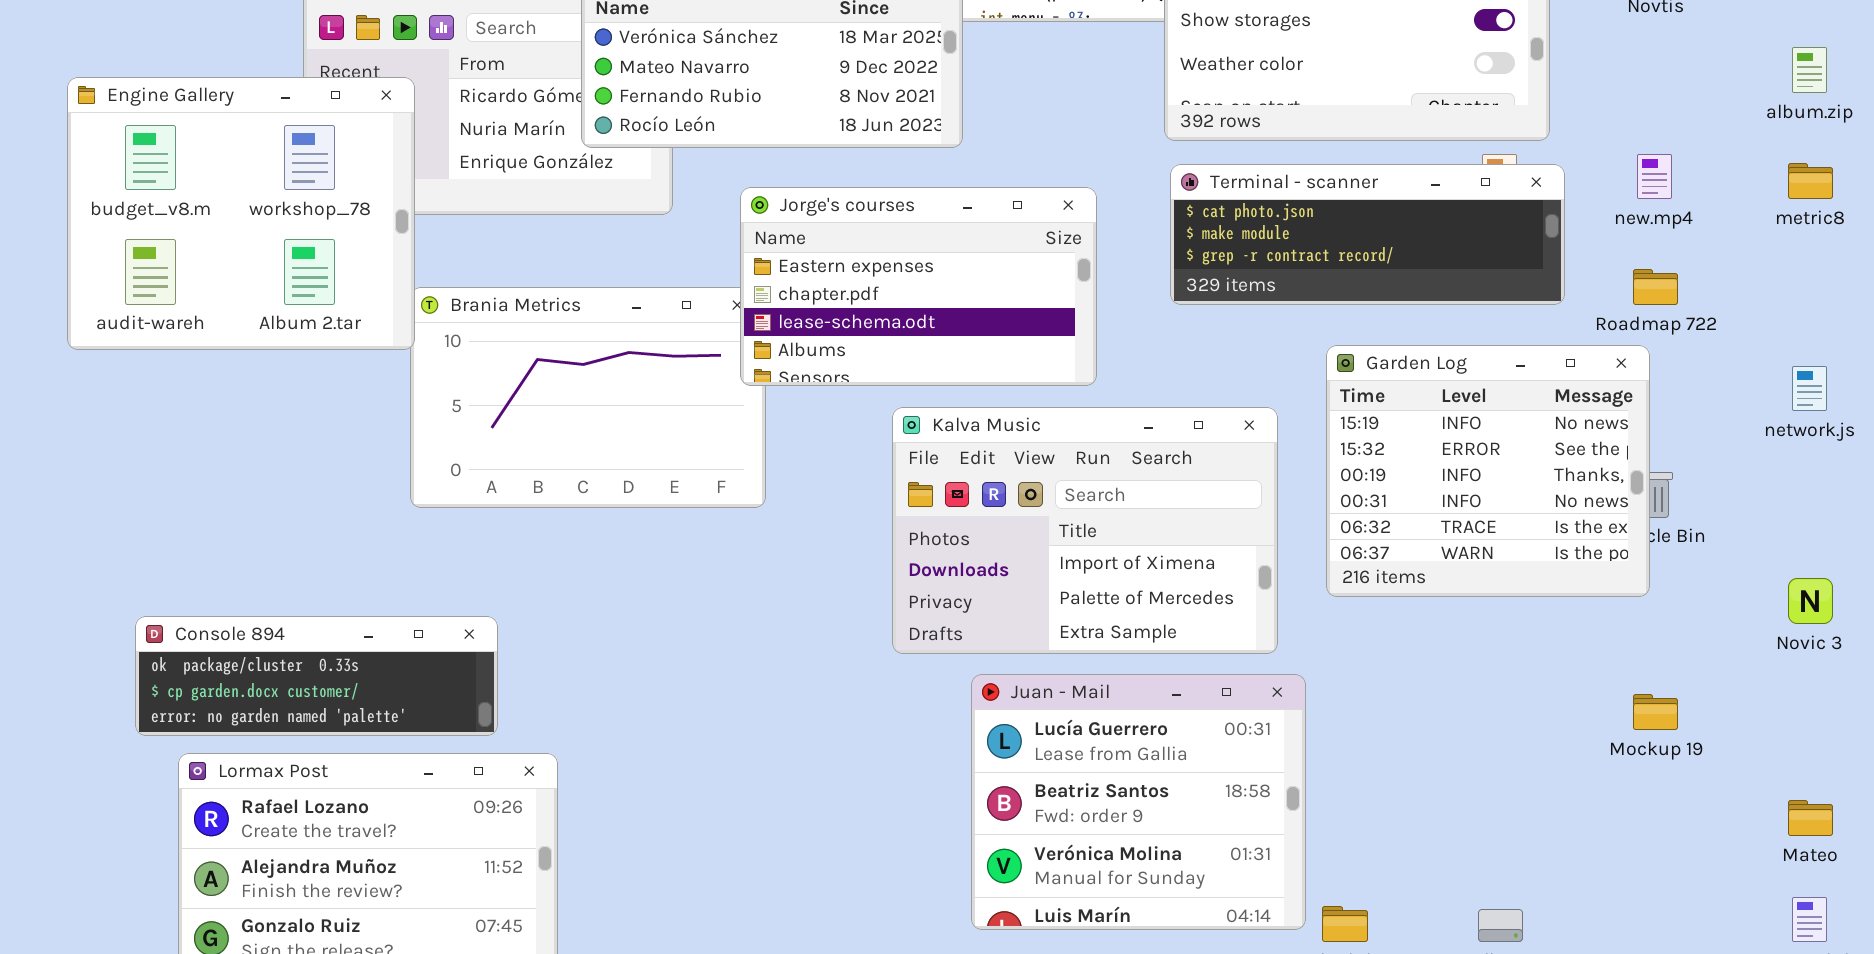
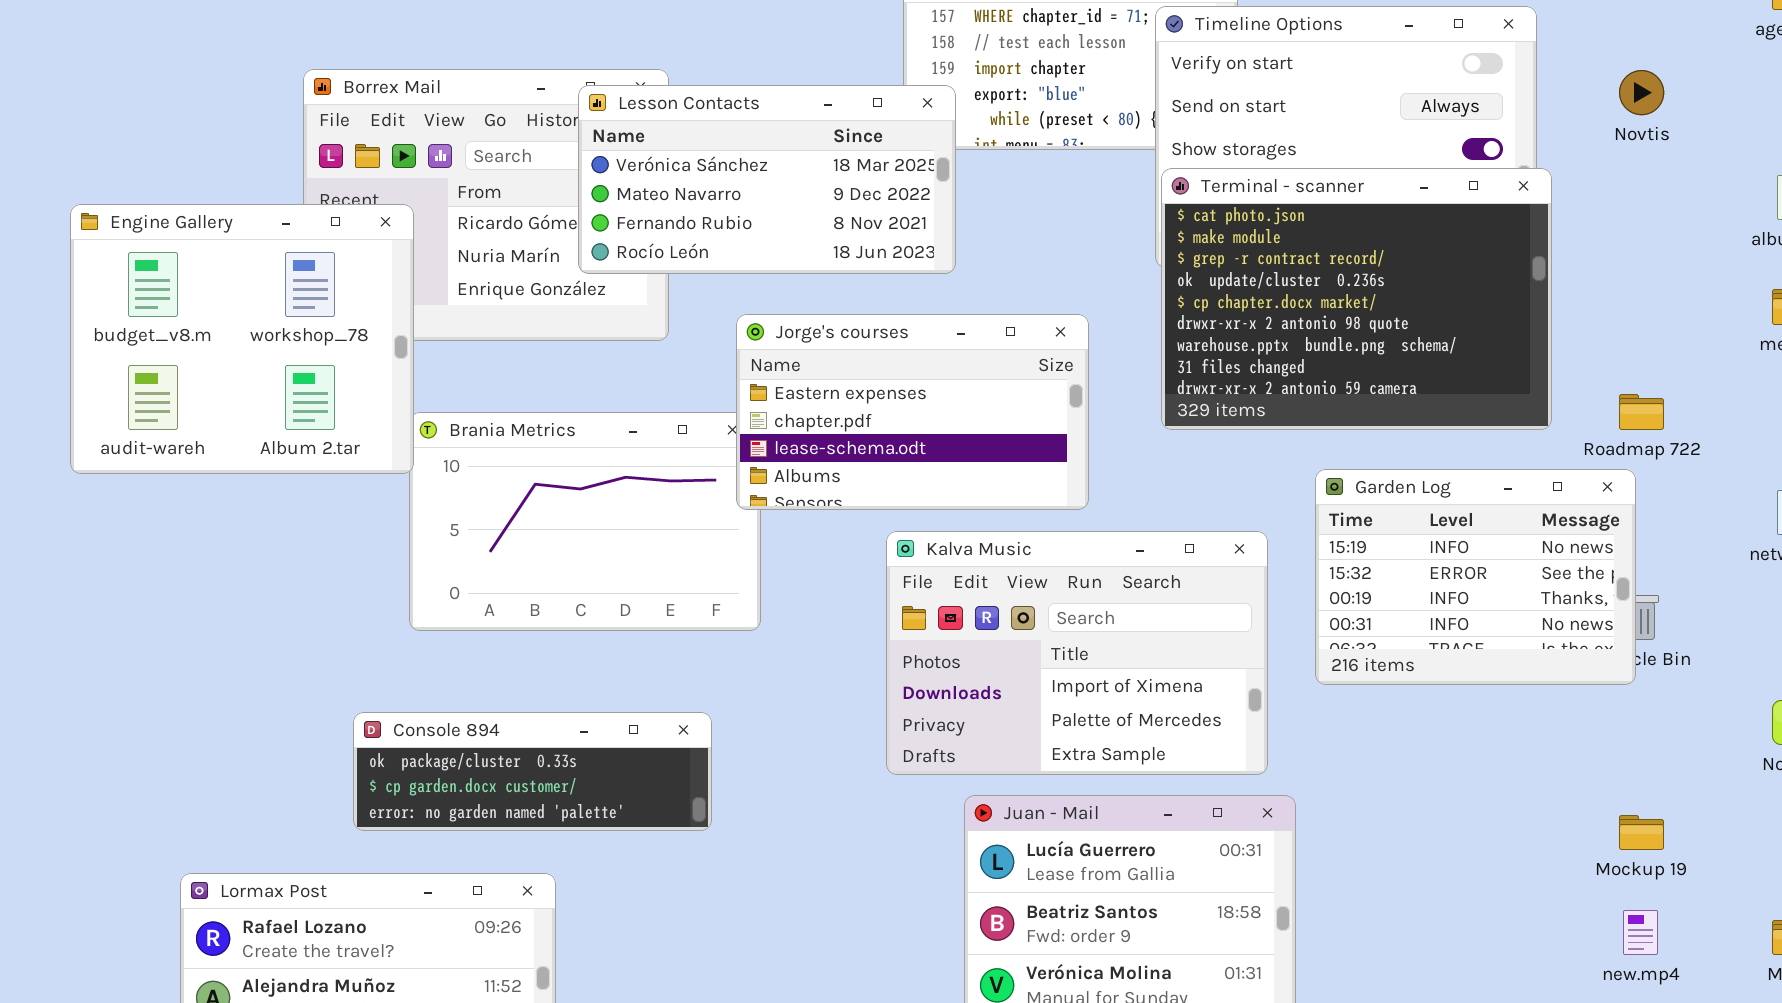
new.mp4: [1637,154,1672,199] -> [1623,910,1658,955], moved
Terminal - scanner: [1170,164,1565,305] -> [1161,168,1552,430], resized
Garden Log: [1326,345,1650,597] -> [1315,469,1636,685], resized
Console 894: [135,616,498,736] -> [353,712,712,831], moved

